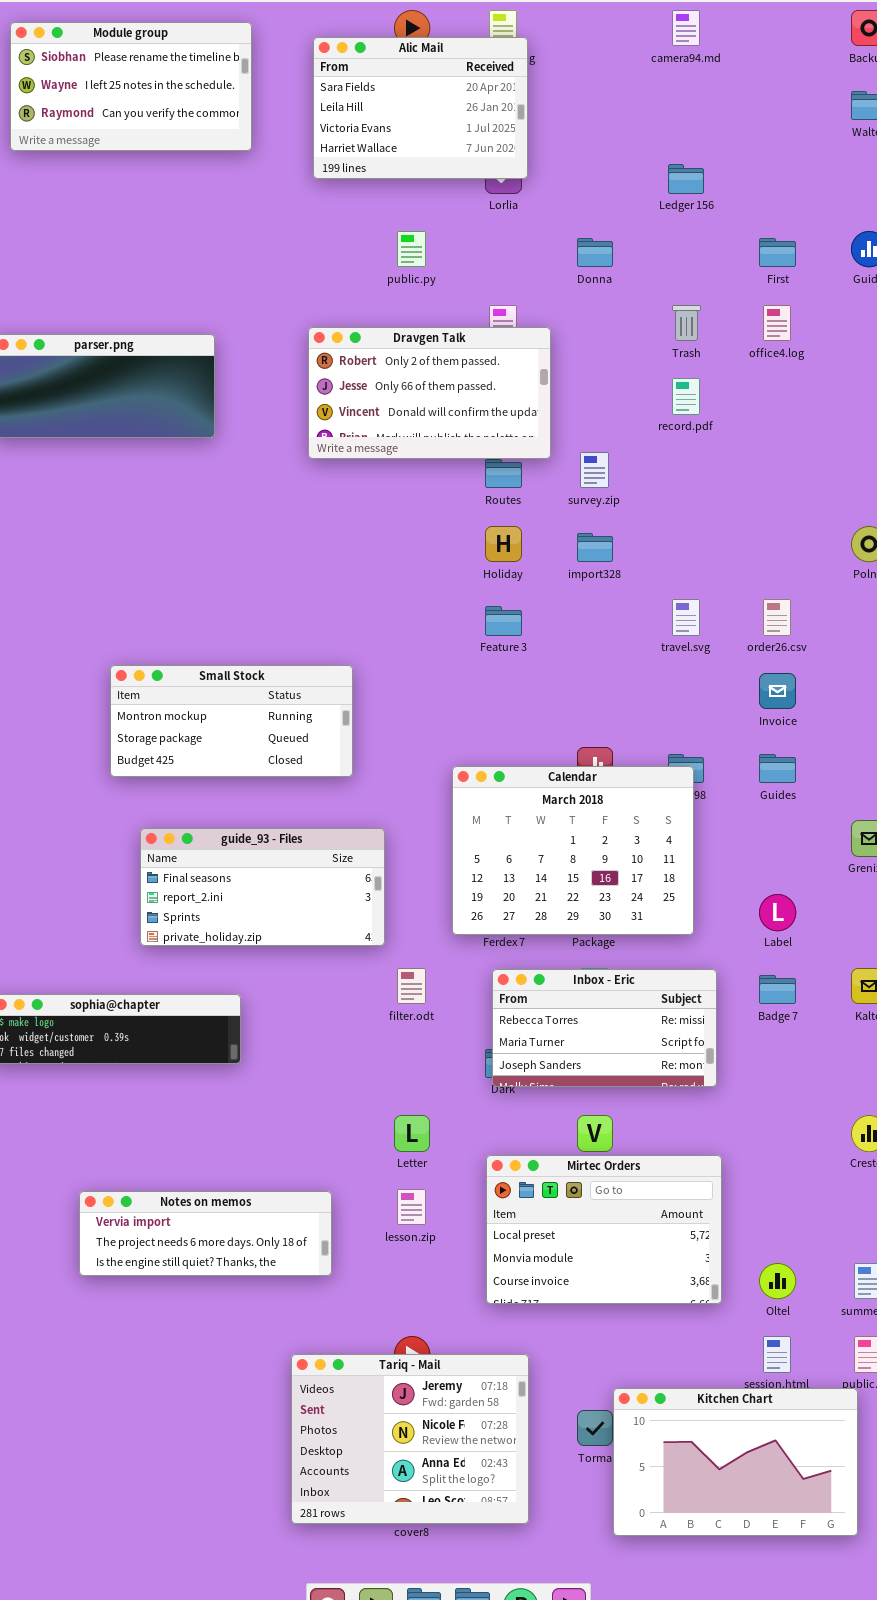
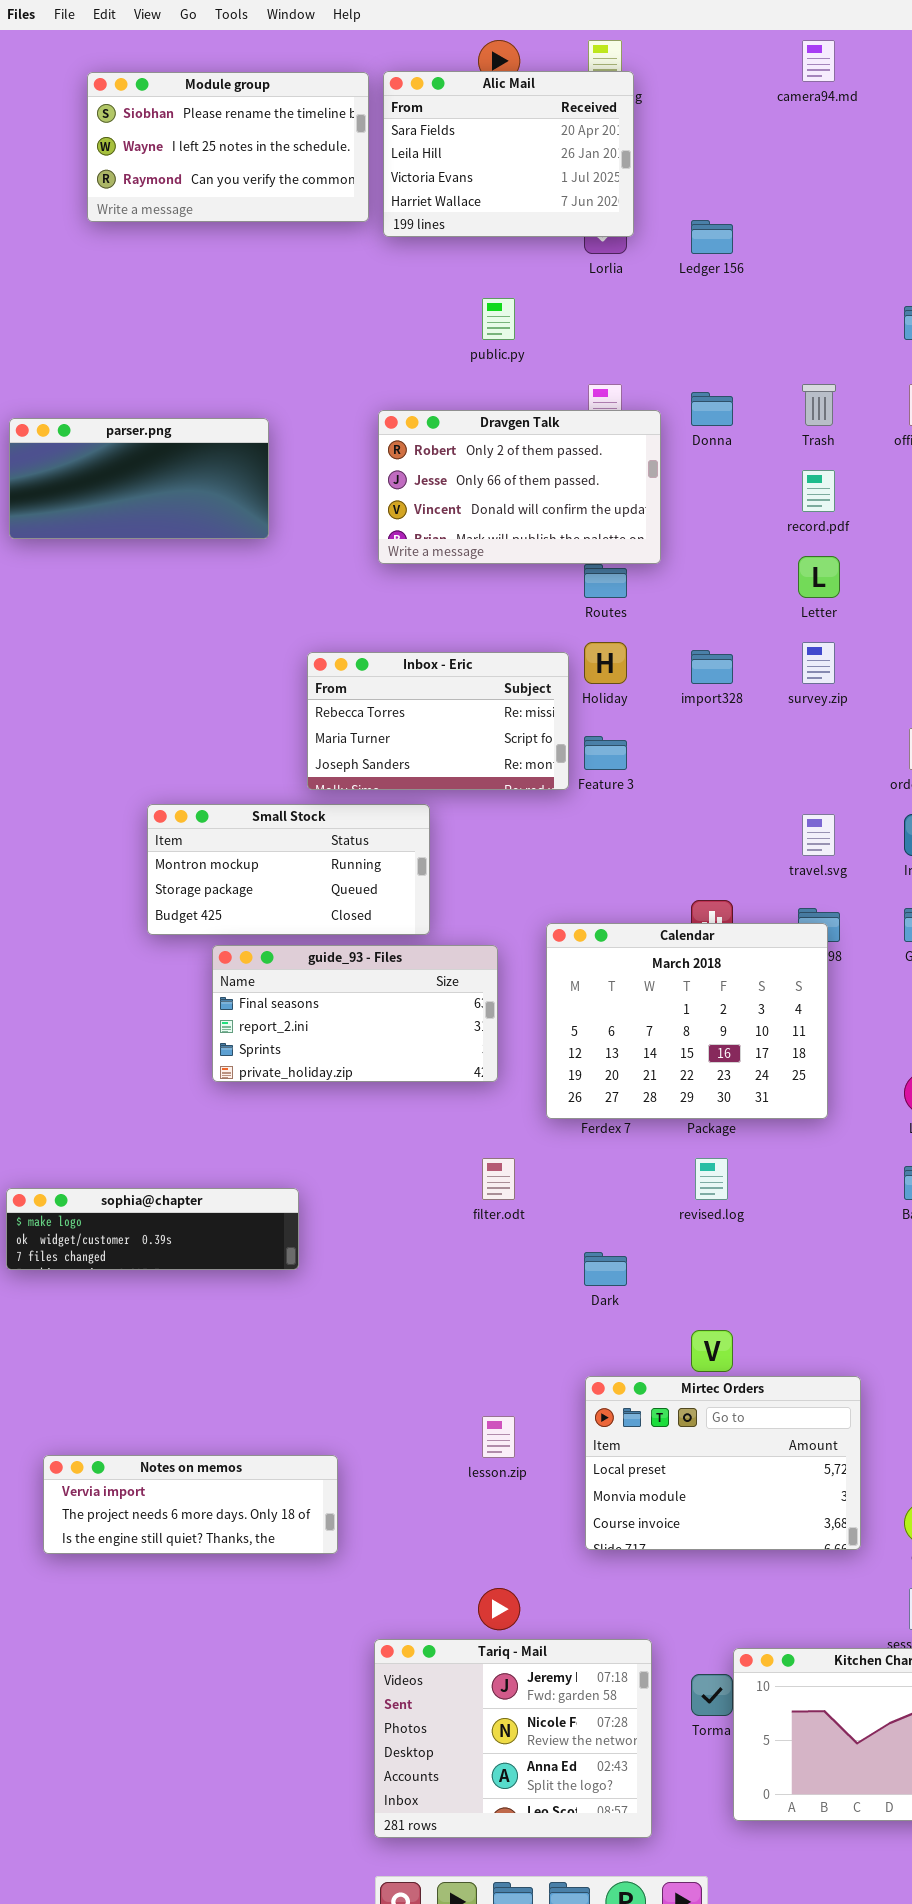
Module group: [10,22,252,151] -> [87,72,369,222], moved
Ledger 156: [668,164,704,194] -> [691,220,733,254], moved
Donna: [577,238,613,267] -> [691,392,733,426], moved
survey.zip: [580,452,609,488] -> [802,642,835,684], moved
travel.svg: [672,599,700,636] -> [802,814,835,856], moved
guide_93 - Files: [140,828,385,946] -> [212,945,498,1082], moved
Inbox - Eric: [492,969,717,1087] -> [307,652,569,790], moved
Letter: [394,1115,430,1152] -> [798,556,840,598], moved
Notes on memos: [79,1191,332,1276] -> [43,1455,338,1554], moved
Tariq - Mail: [291,1354,529,1524] -> [374,1639,652,1838], moved

